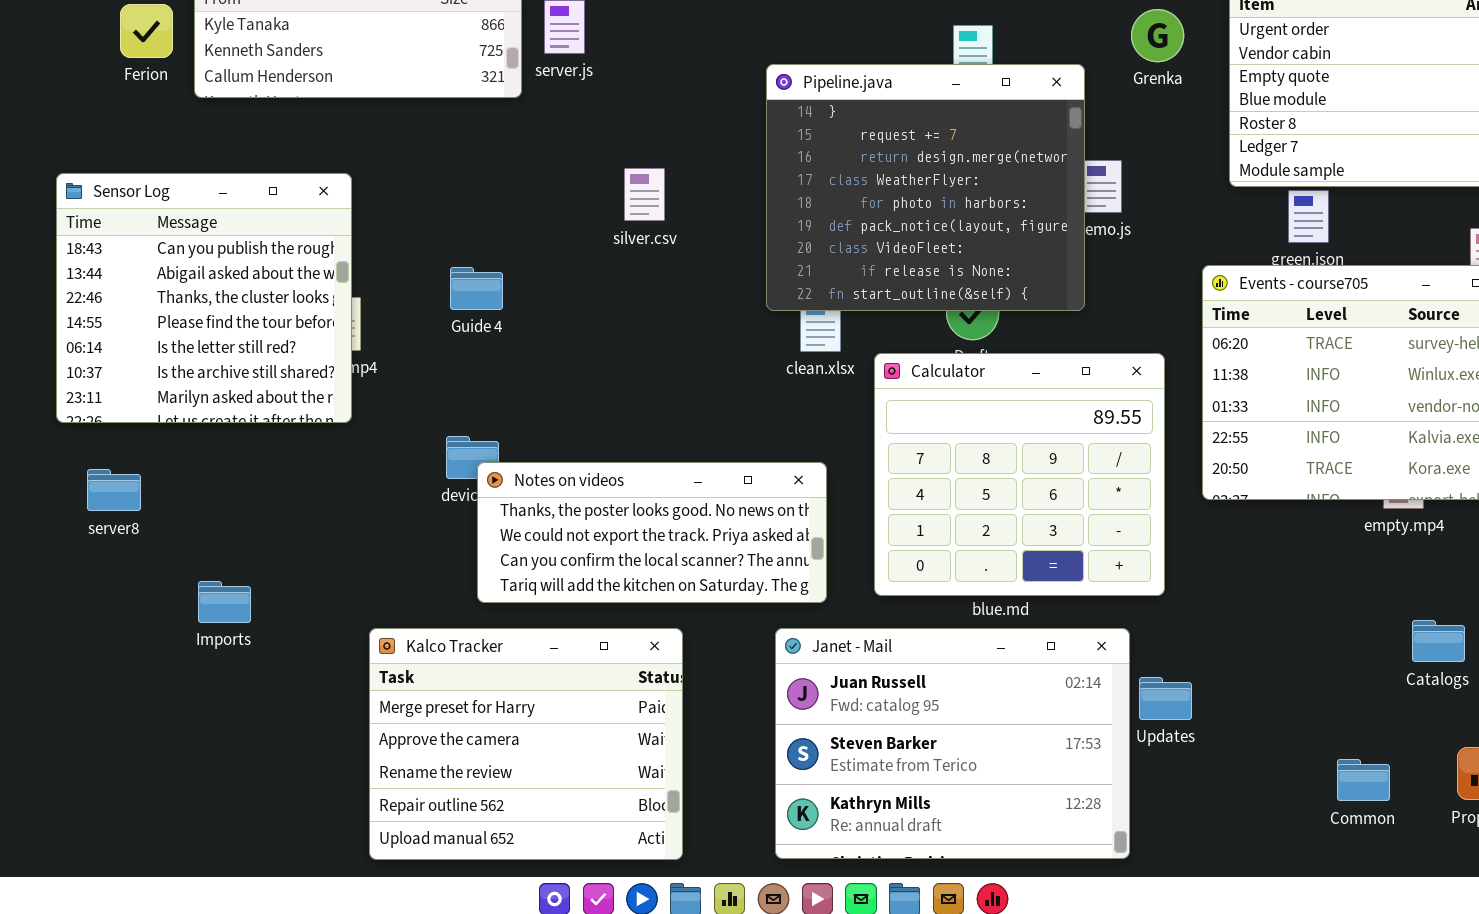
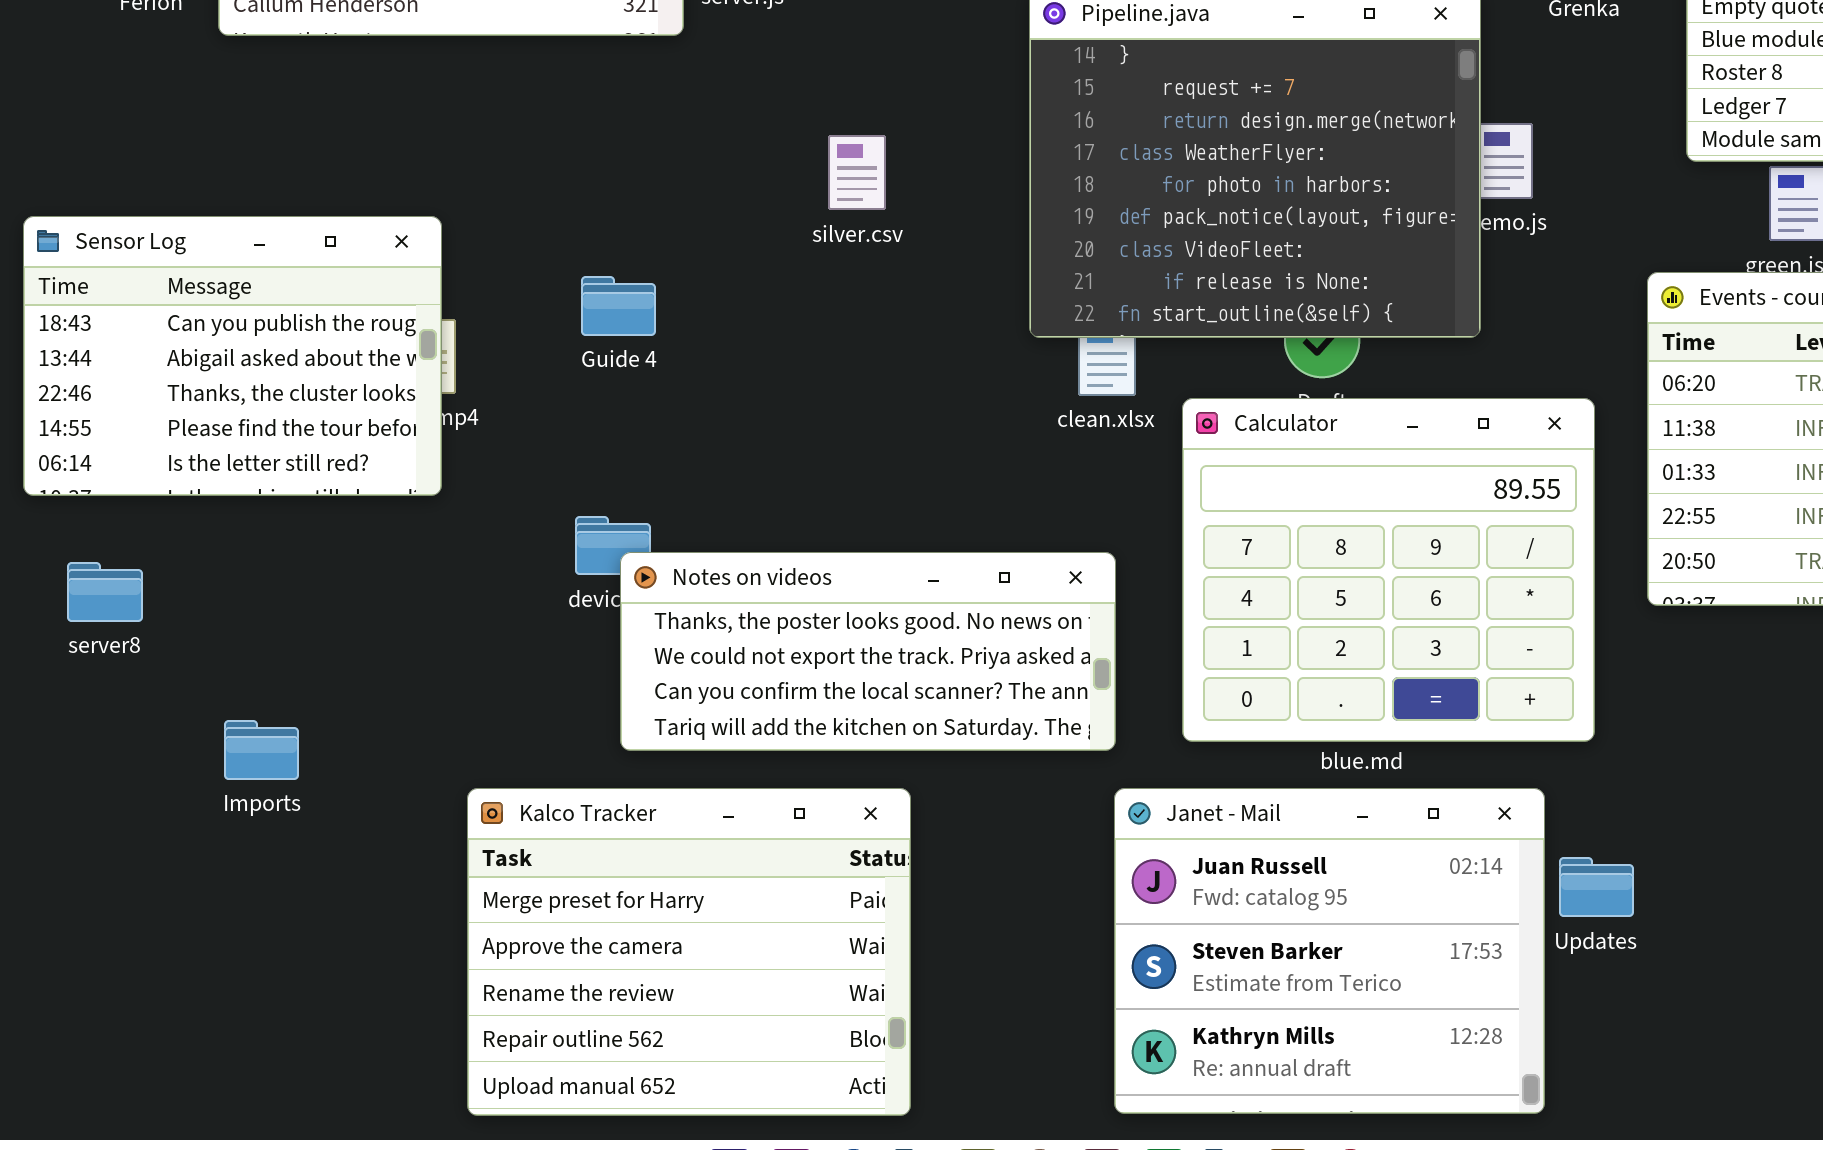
Sensor Log: [56,173,352,423] -> [23,216,442,496], resized
Janet - Mail: [775,628,1130,859] -> [1114,788,1545,1114], resized

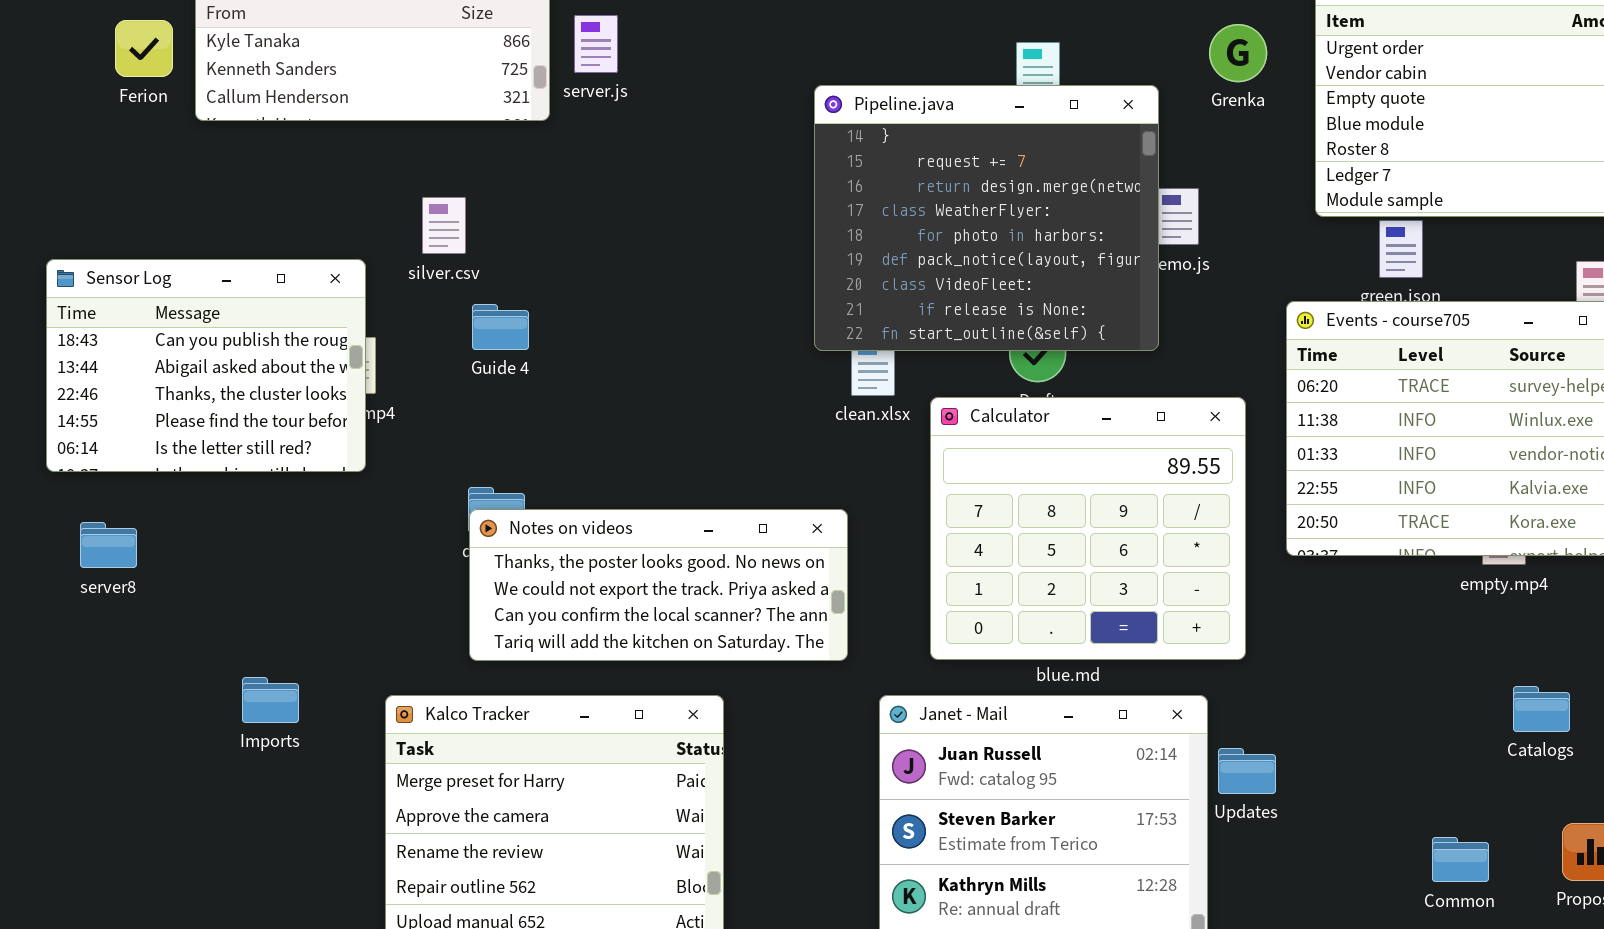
silver.csv: [828,135,886,210] -> [422,197,466,254], moved
Notes on videos: [620,552,1116,751] -> [469,509,848,661], moved
Imports: [224,720,299,780] -> [242,677,299,723], moved

